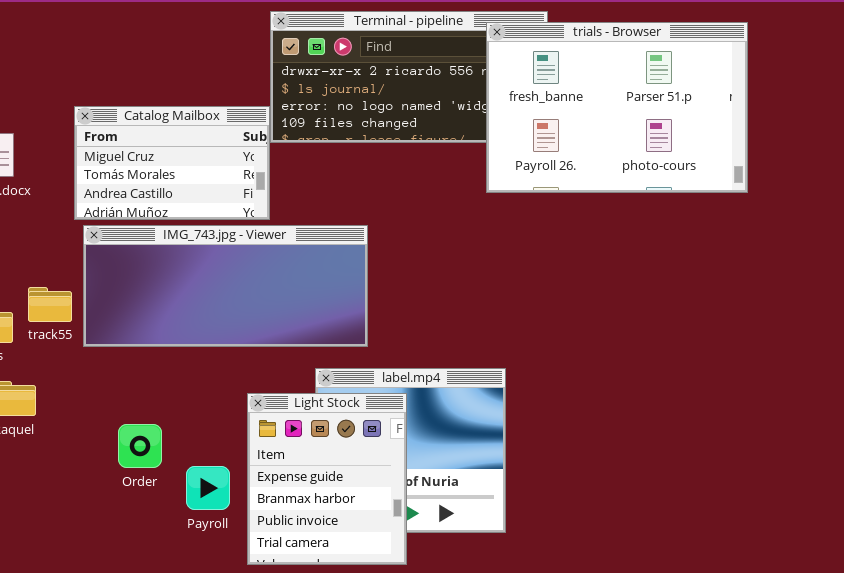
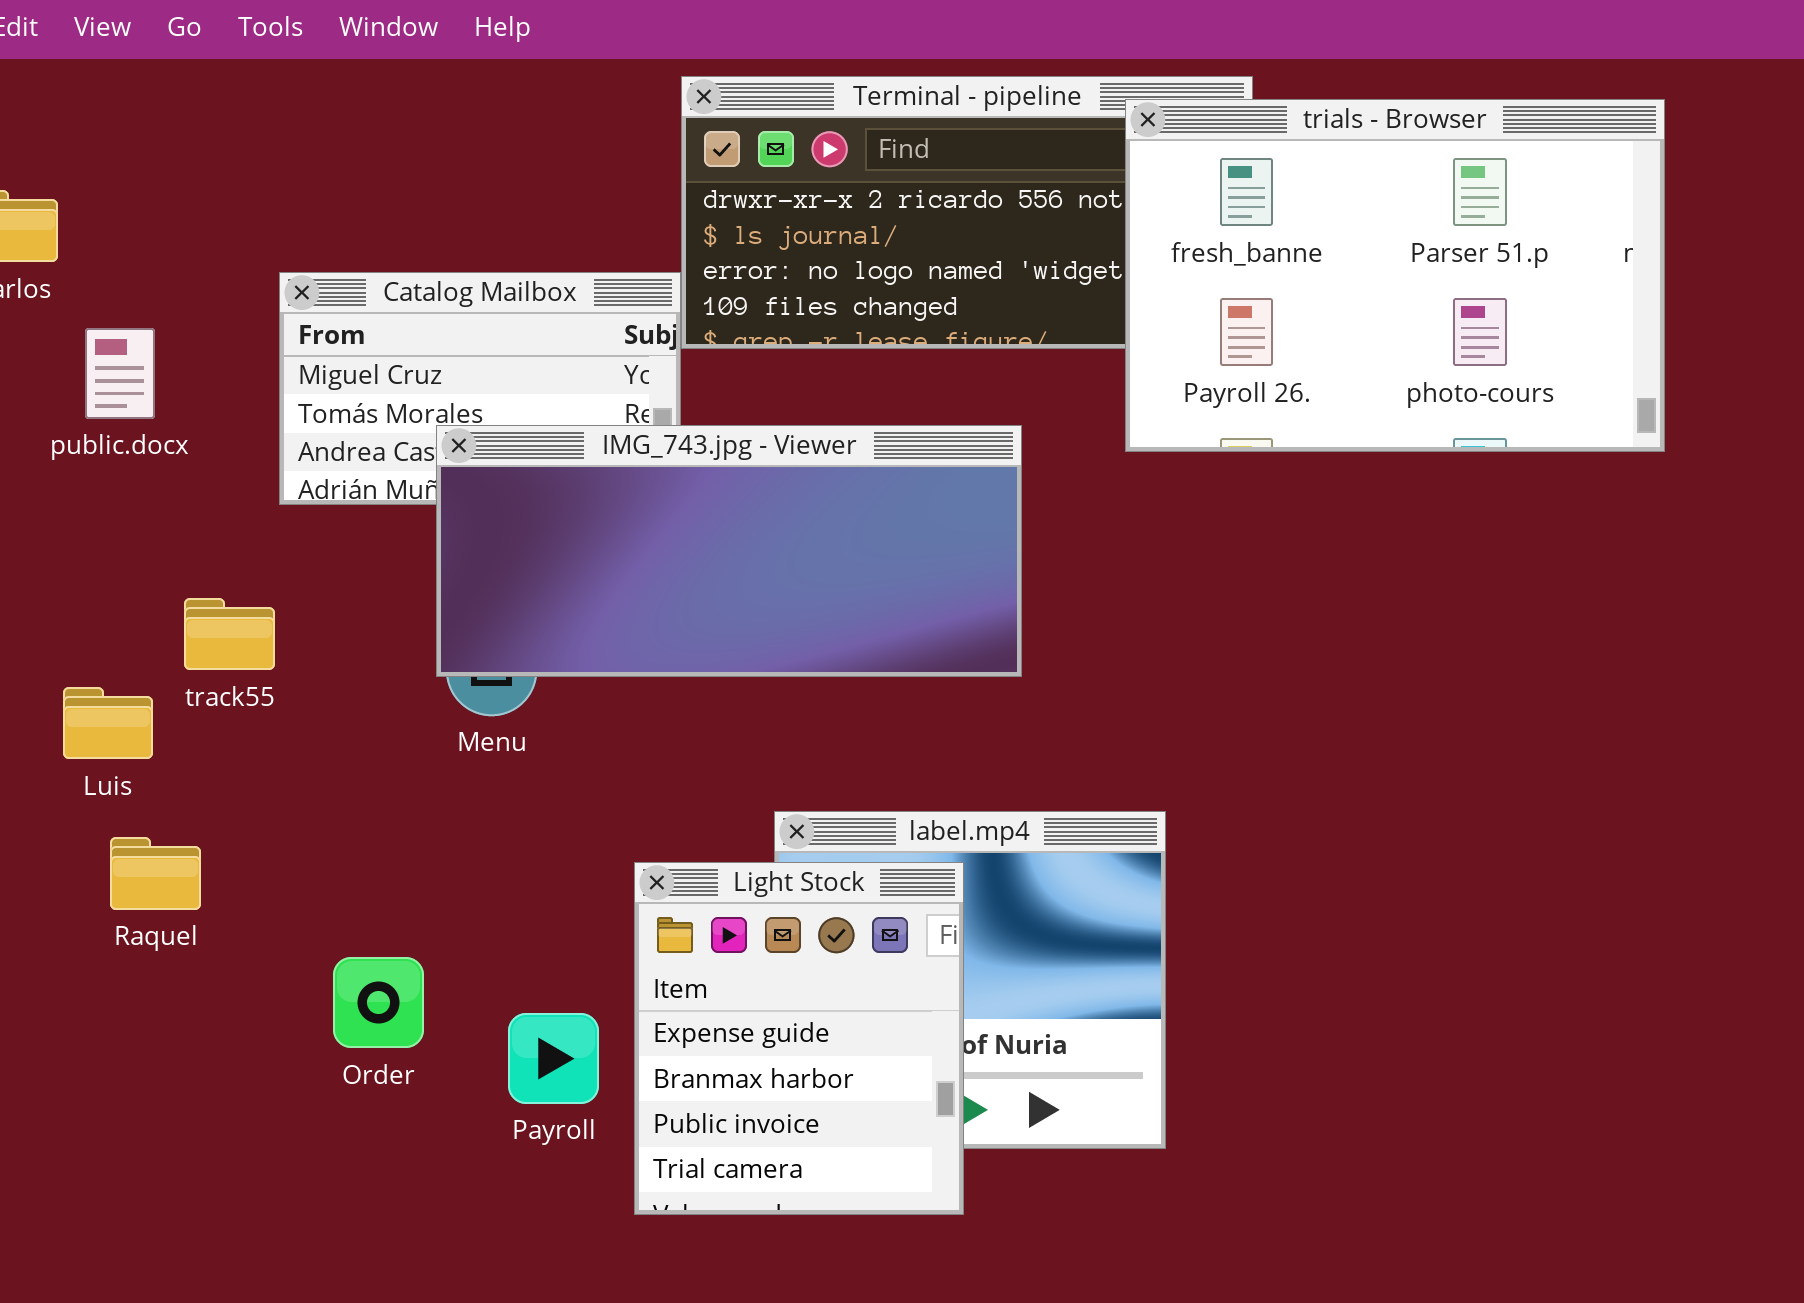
IMG_743.jpg - Viewer: [83,225,368,347] -> [436,425,1022,677], moved
track55: [28,287,72,322] -> [184,598,275,670], moved
Order: [118,424,162,468] -> [333,957,424,1048], moved

